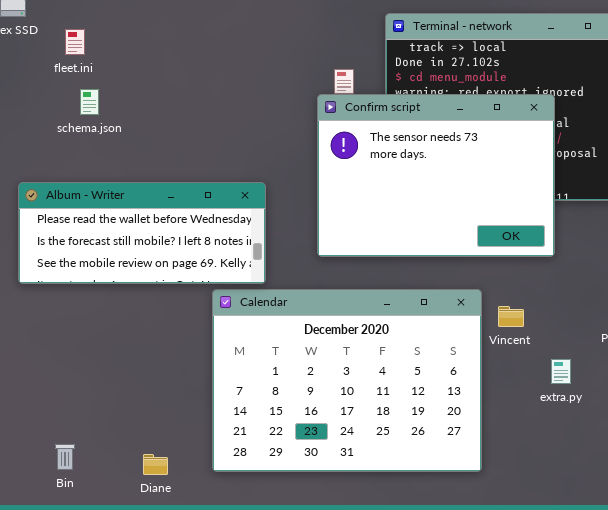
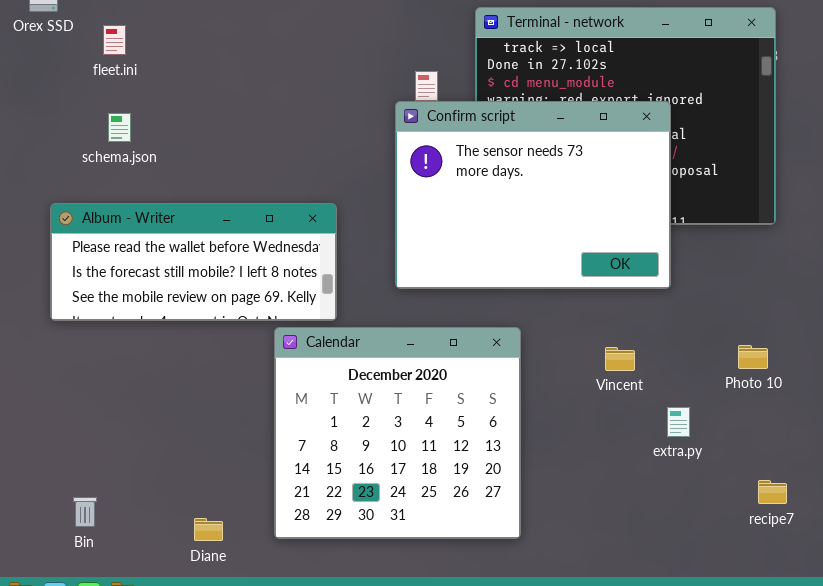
schema.json: [80,89,99,115] -> [108,113,131,142], moved
Calendar: [212,289,482,472] -> [274,327,521,539], resized
Bin: [55,444,75,470] -> [73,497,97,527], moved

